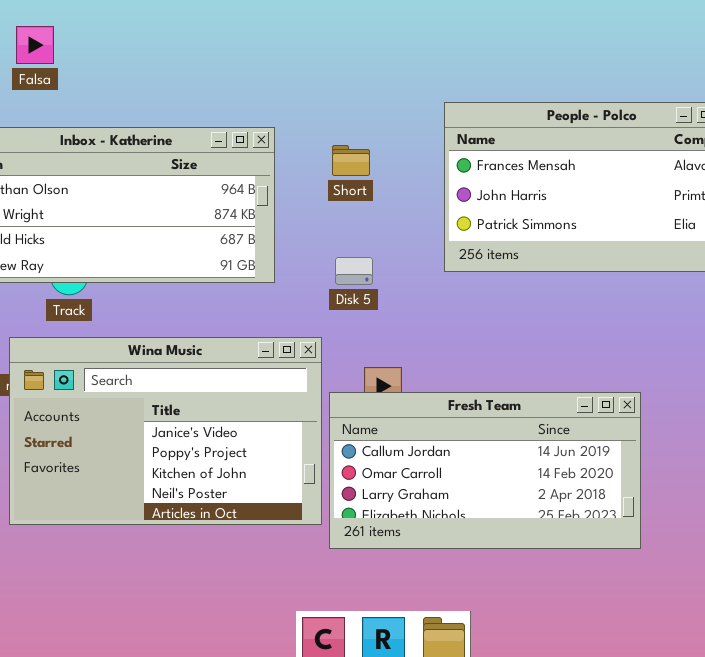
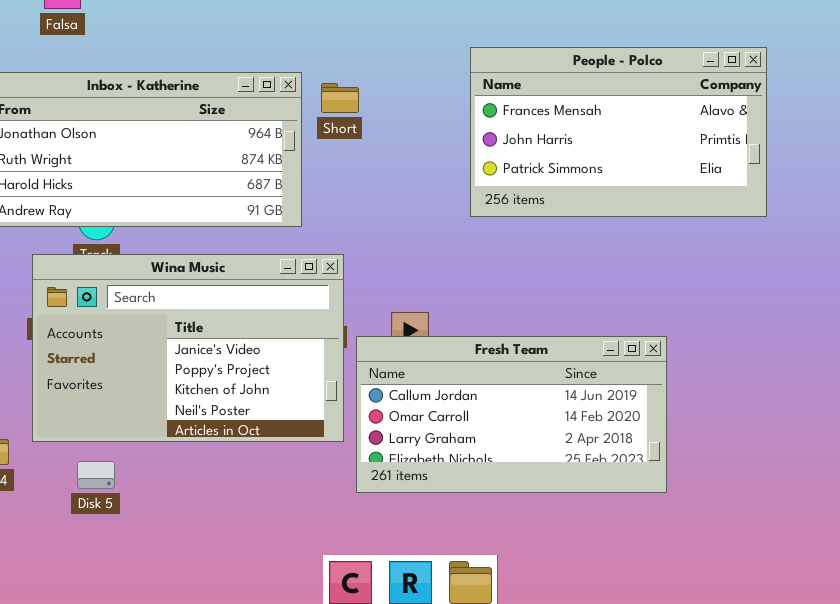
Short: [332,145,370,176] -> [321,83,359,113], moved
Disk 5: [335,257,373,285] -> [77,461,115,489], moved
Wina Music: [9,337,322,525] -> [32,254,344,442], moved

